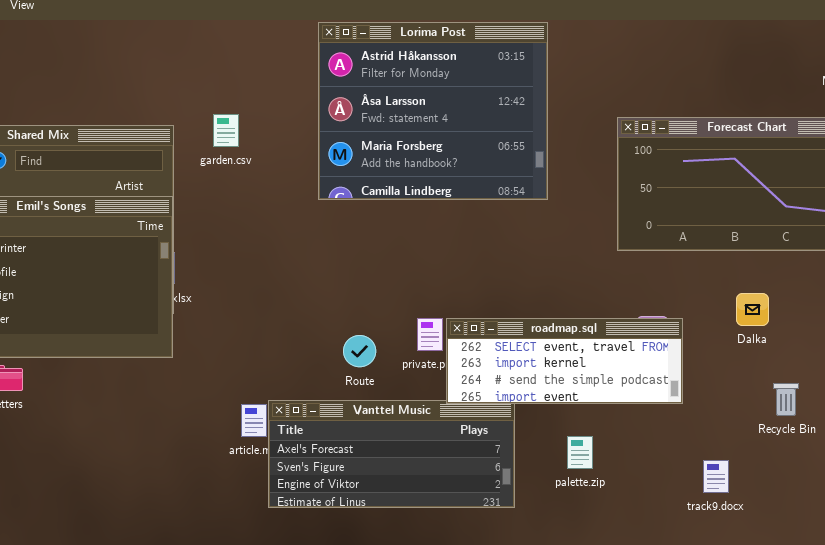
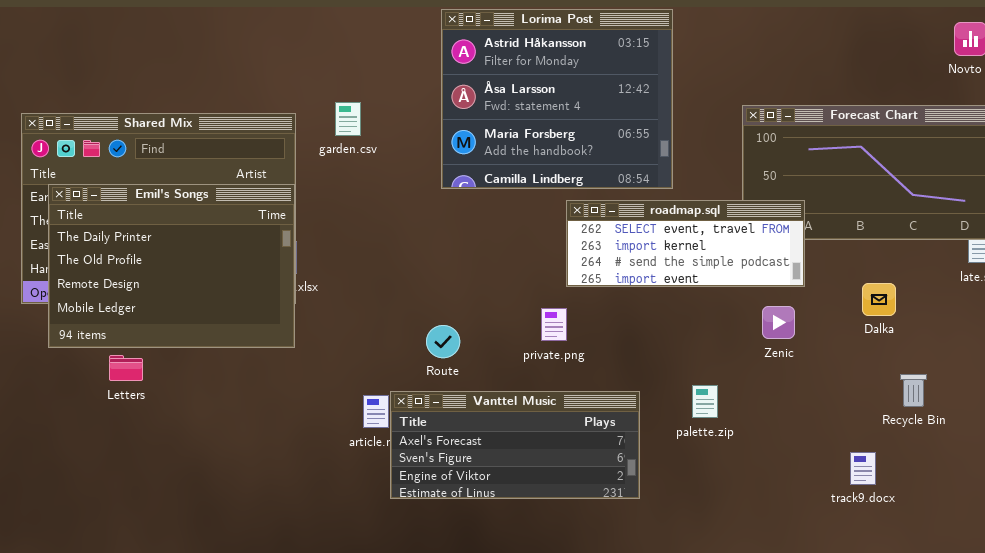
roadmap.sql: [446,318,683,404] -> [566,200,805,287], moved
Route: [343,335,376,367] -> [426,325,460,358], moved
palette.zip: [567,436,593,469] -> [692,385,718,418], moved
track9.docx: [703,460,729,493] -> [850,452,876,485], moved

